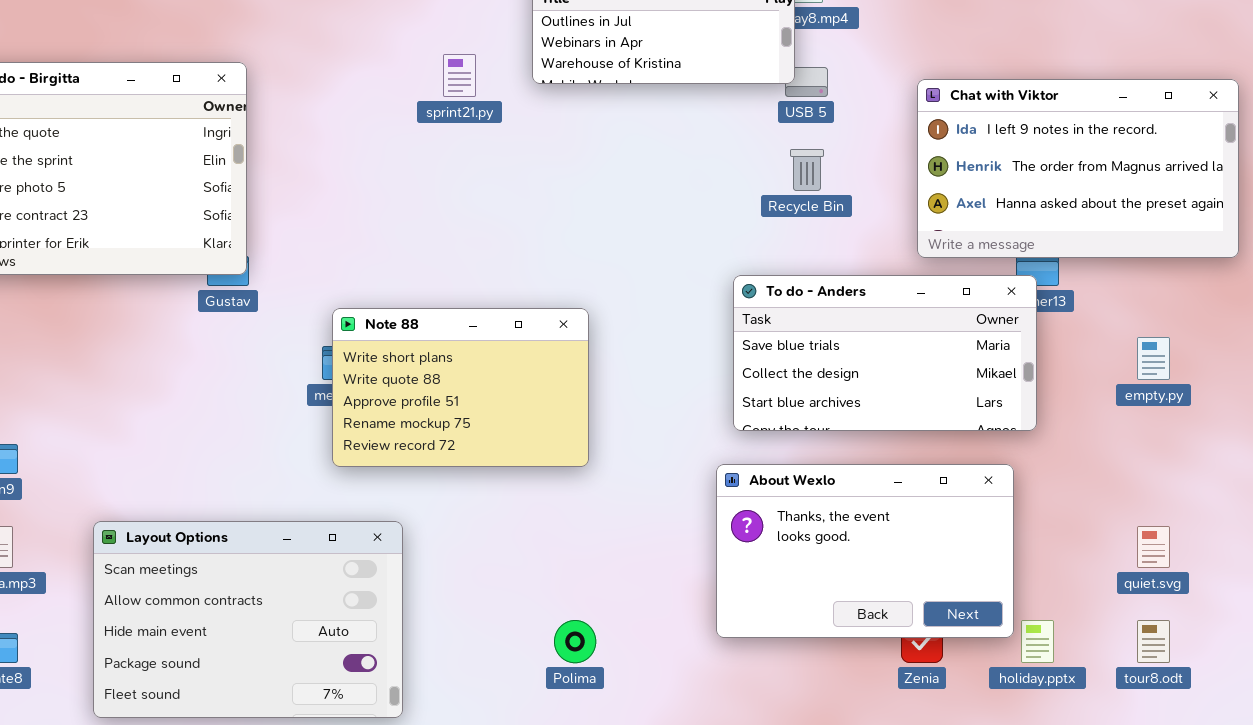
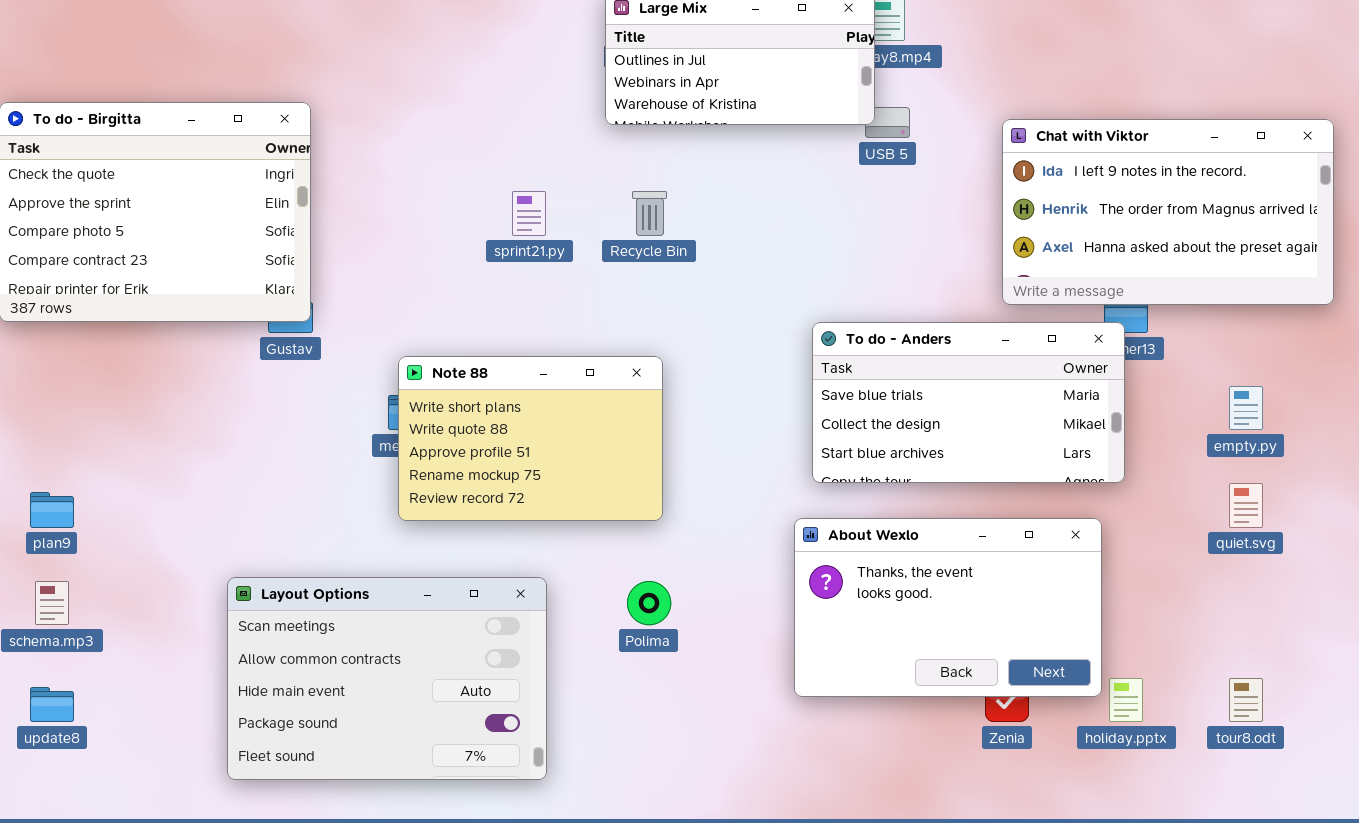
sprint21.py: [443,54,476,97] -> [512,191,546,236], moved
Recycle Bin: [790,149,824,191] -> [632,191,667,236], moved
Layout Options: [93,521,403,718] -> [227,577,547,780], moved
quiet.svg: [1137,526,1170,568] -> [1229,483,1263,528], moved
Polima: [554,620,596,663] -> [627,581,671,625], moved

